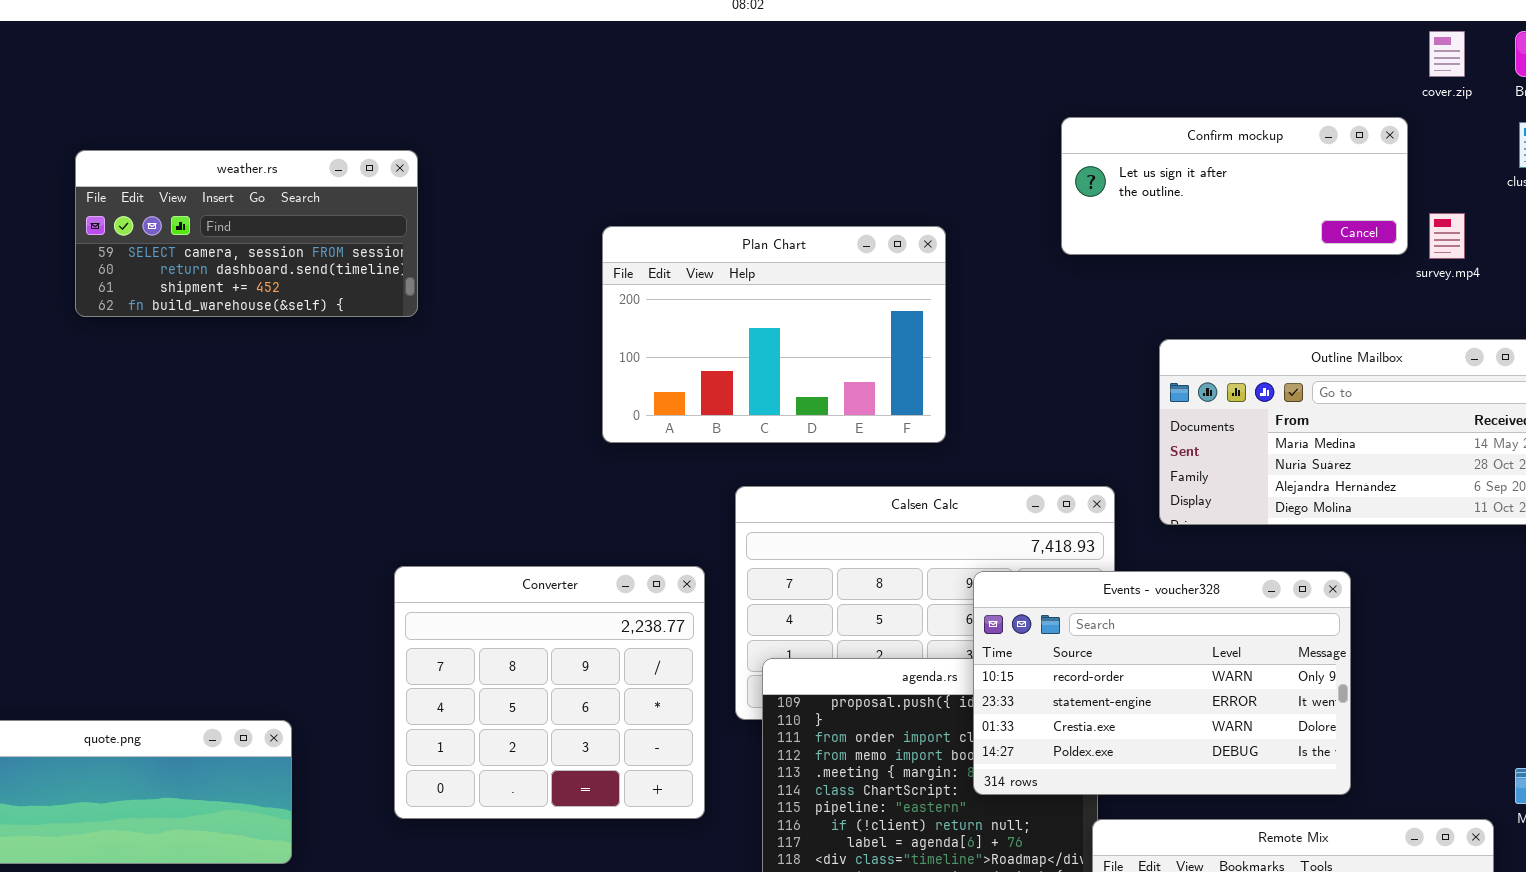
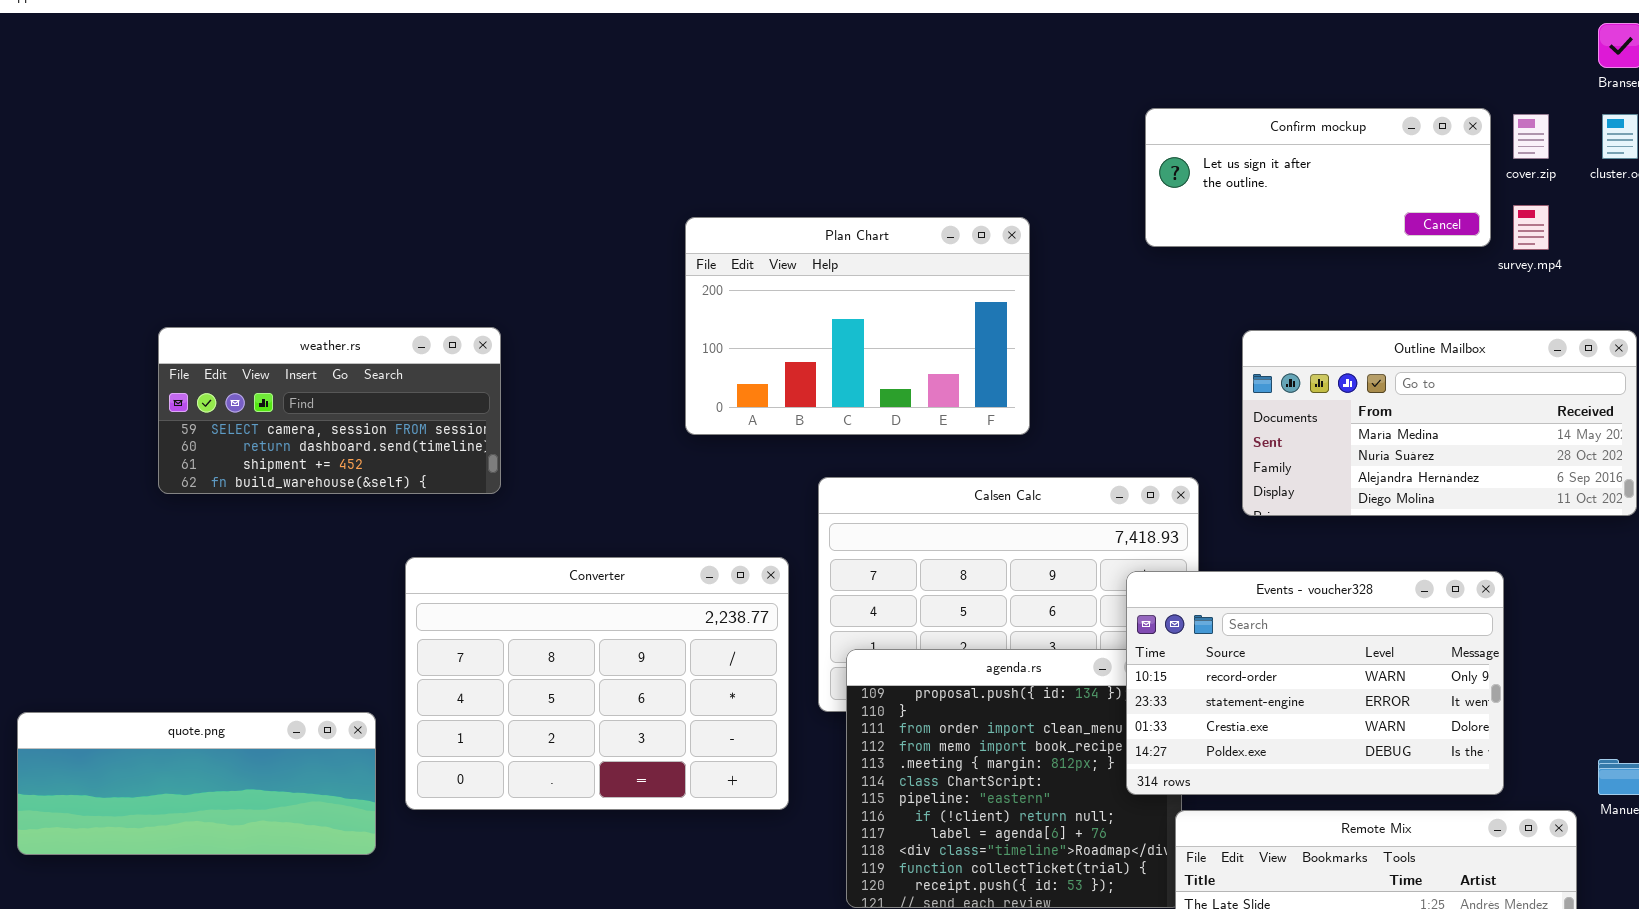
cover.zip: [1429,31,1465,77] -> [1513,114,1549,159], moved
weather.rs: [75,150,418,317] -> [158,327,501,494], moved
Converter: [394,566,705,819] -> [405,557,789,810], resized
Events - voucher328: [973,571,1351,795] -> [1126,571,1504,795], moved

